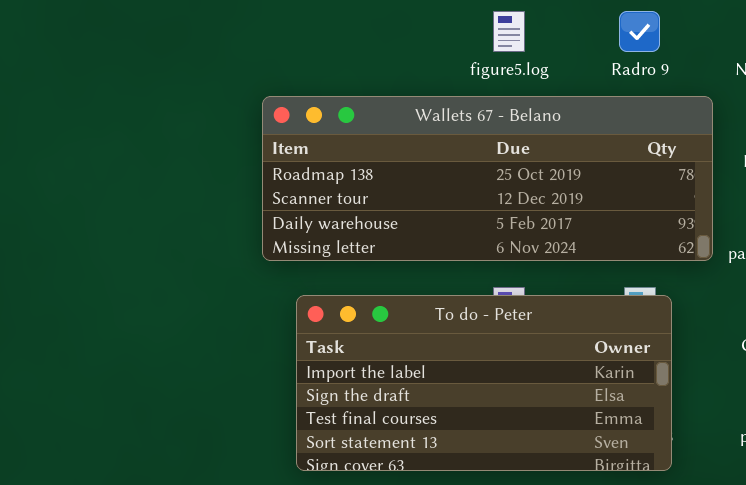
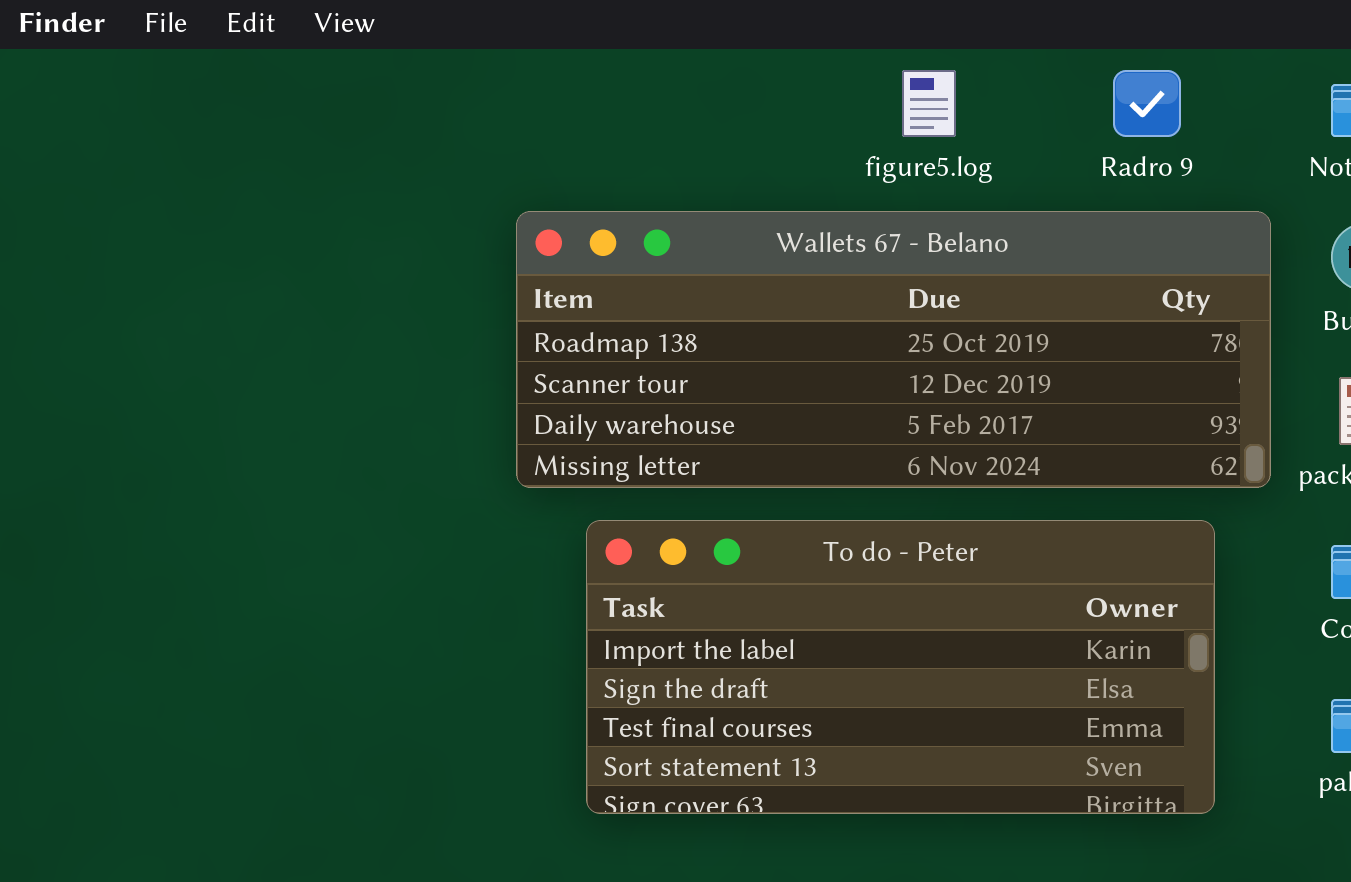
To do - Peter: [296,295,672,471] -> [586,520,1215,814], moved

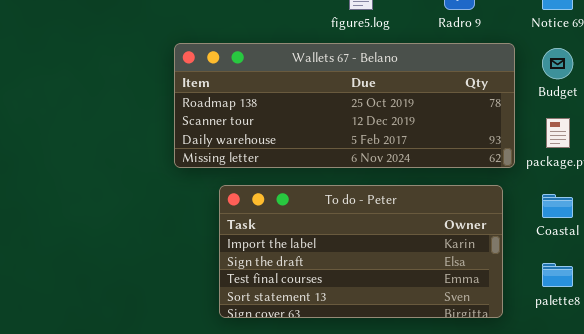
To do - Peter: [586,520,1215,814] -> [219,185,503,318], moved

